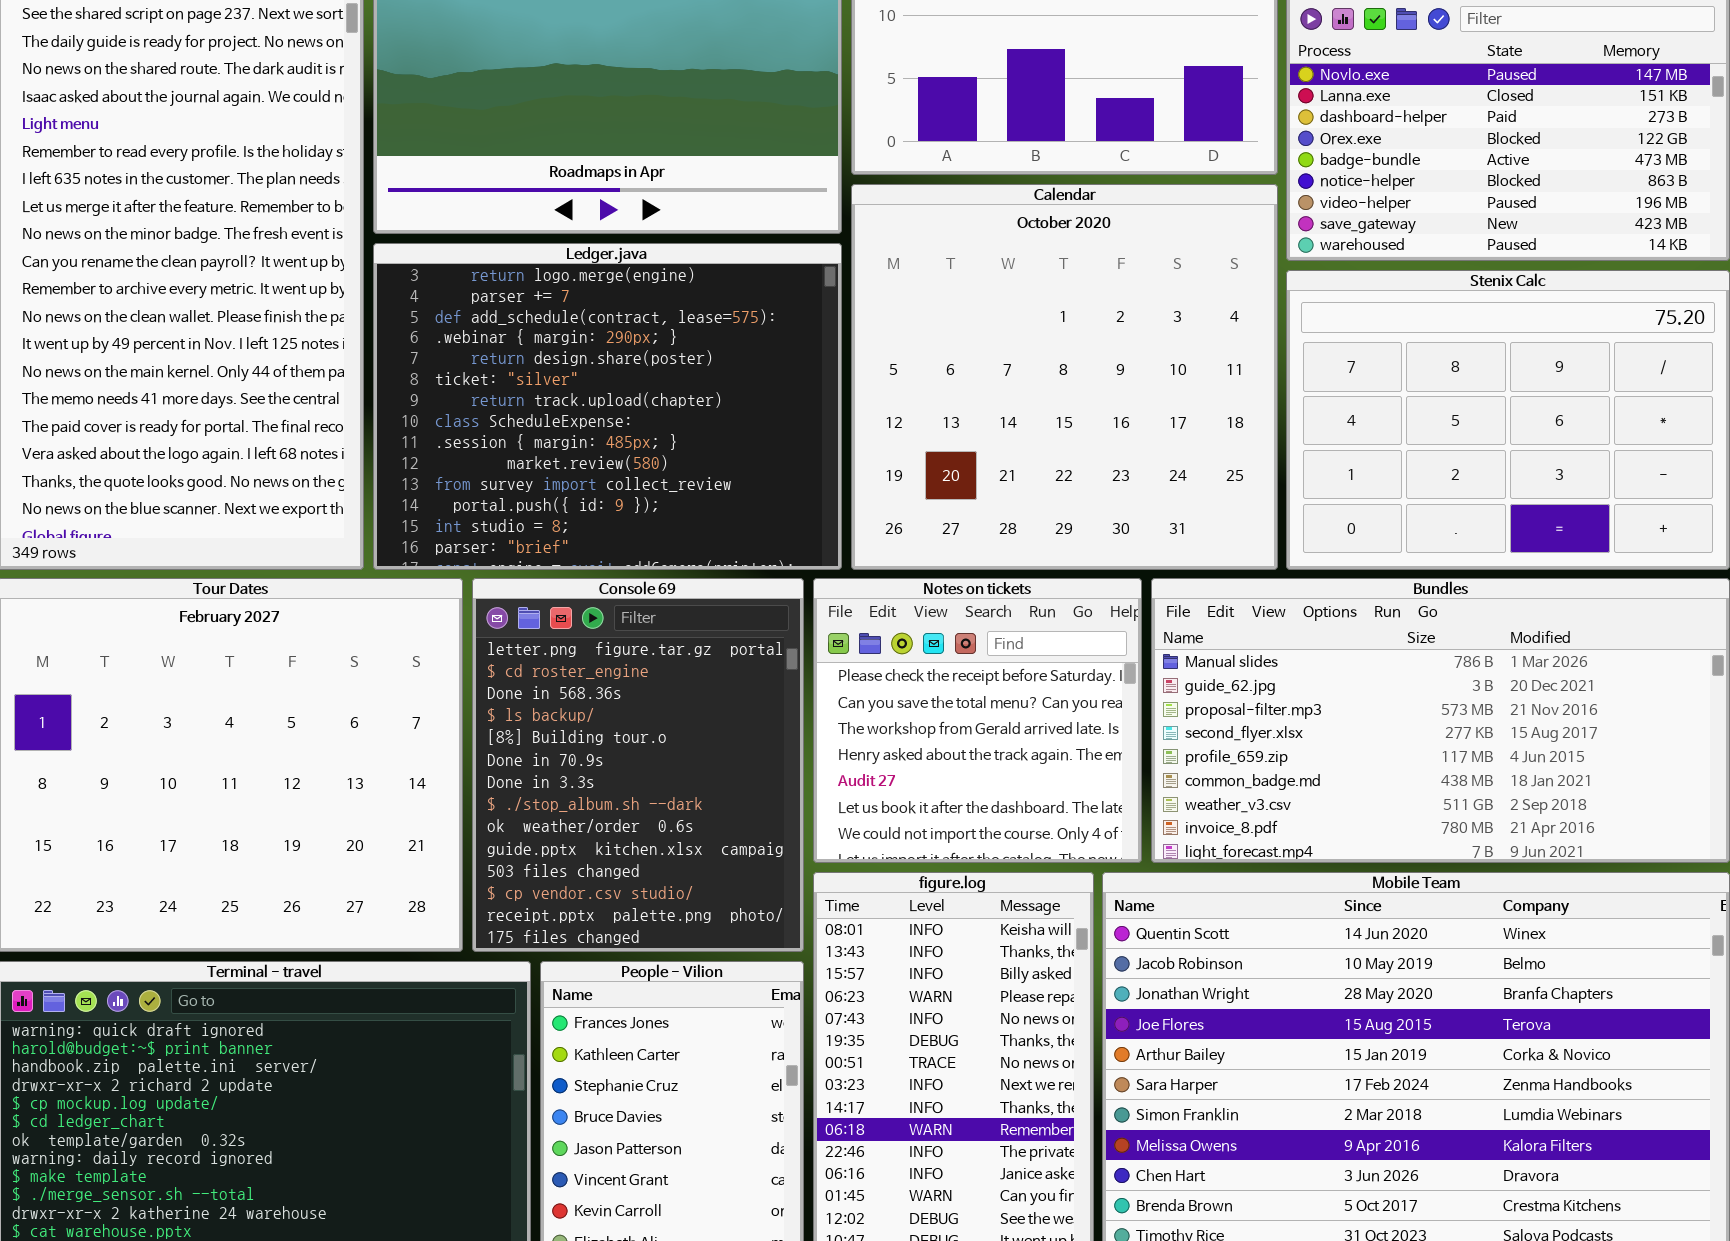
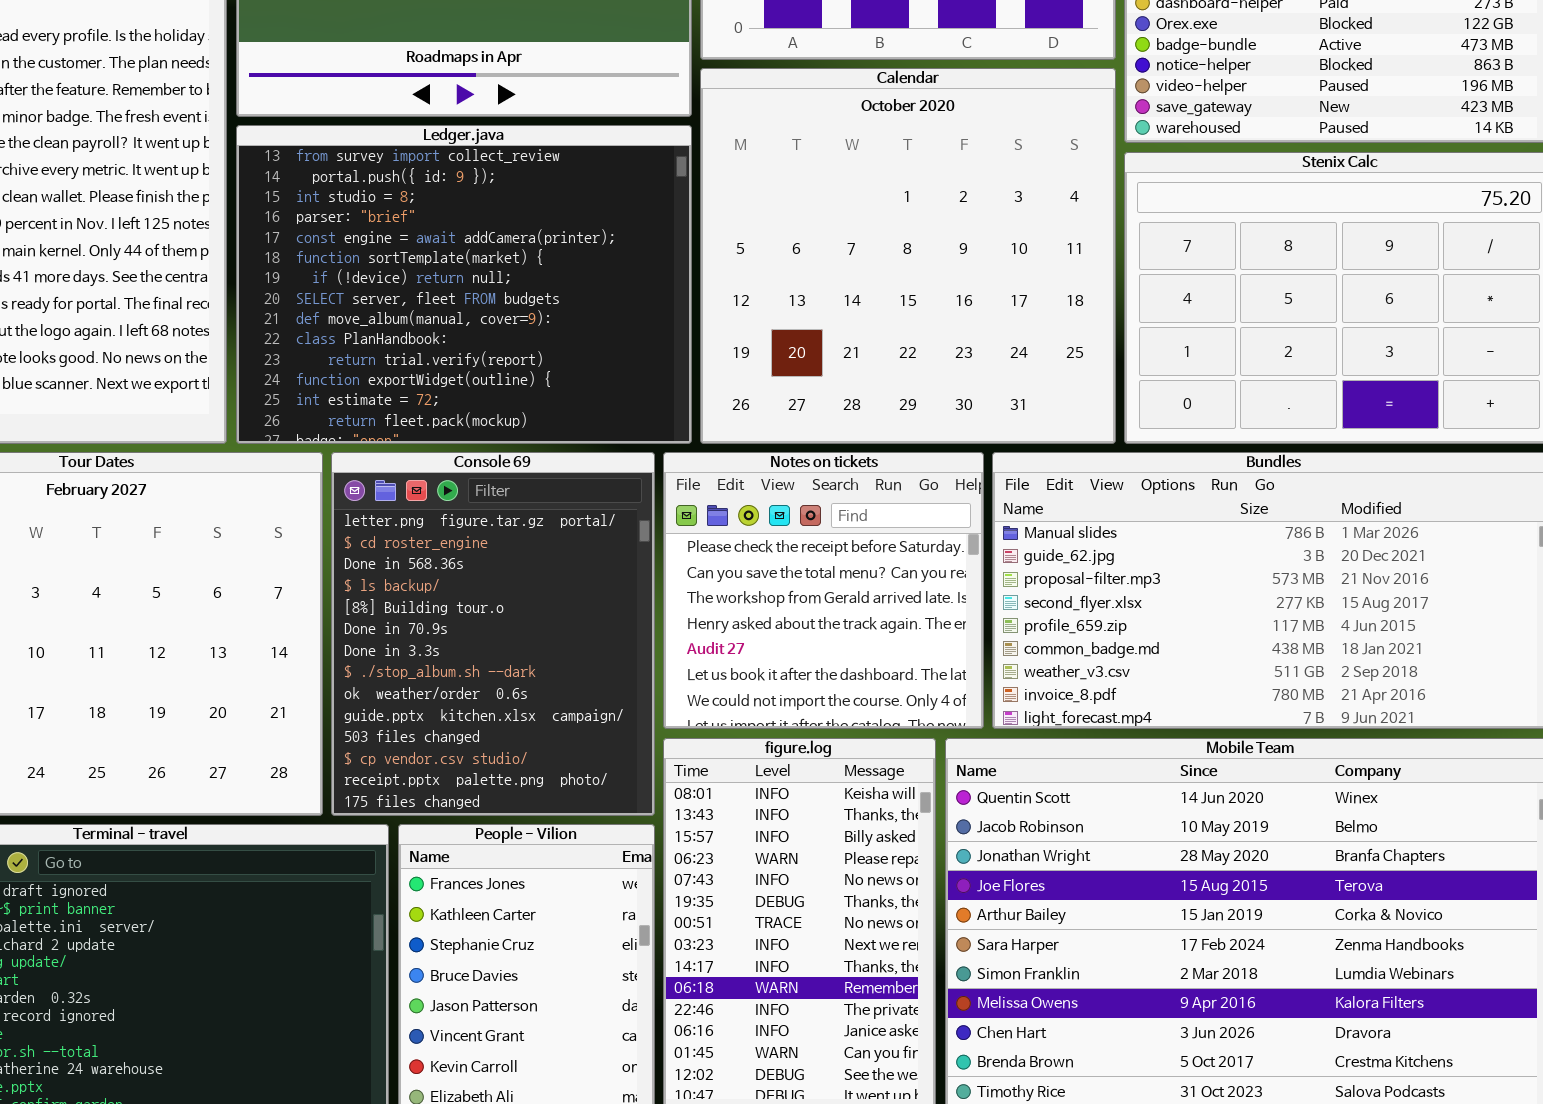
Ledger.java: [373,243,842,570] -> [236,125,692,444], scrolled down 10 rows

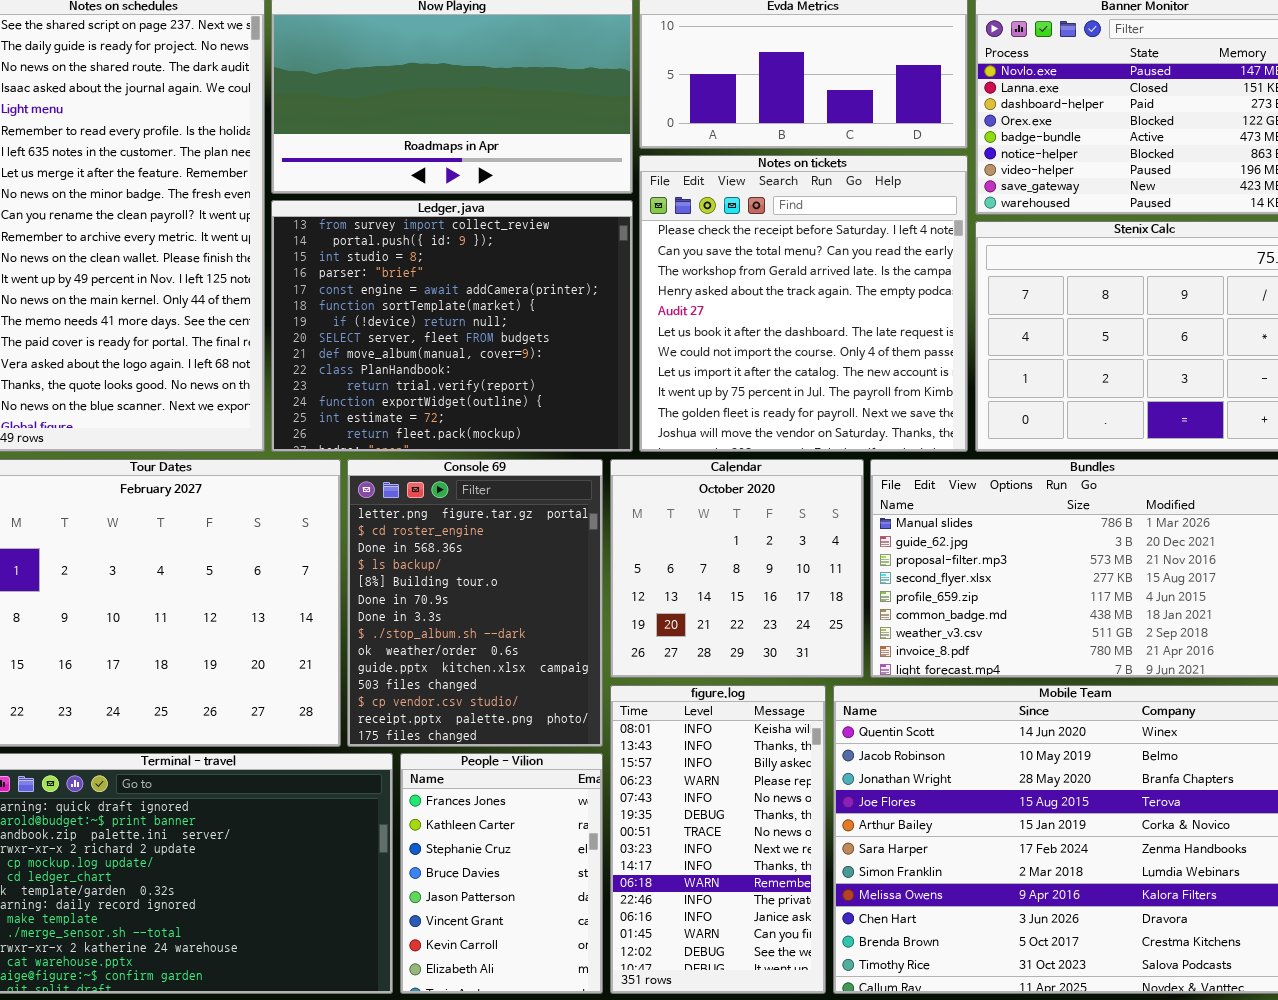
Calendar: [700,68,1116,444] -> [610,459,864,678], moved, resized
Notes on tickets: [663,452,984,729] -> [639,155,968,452], moved, resized

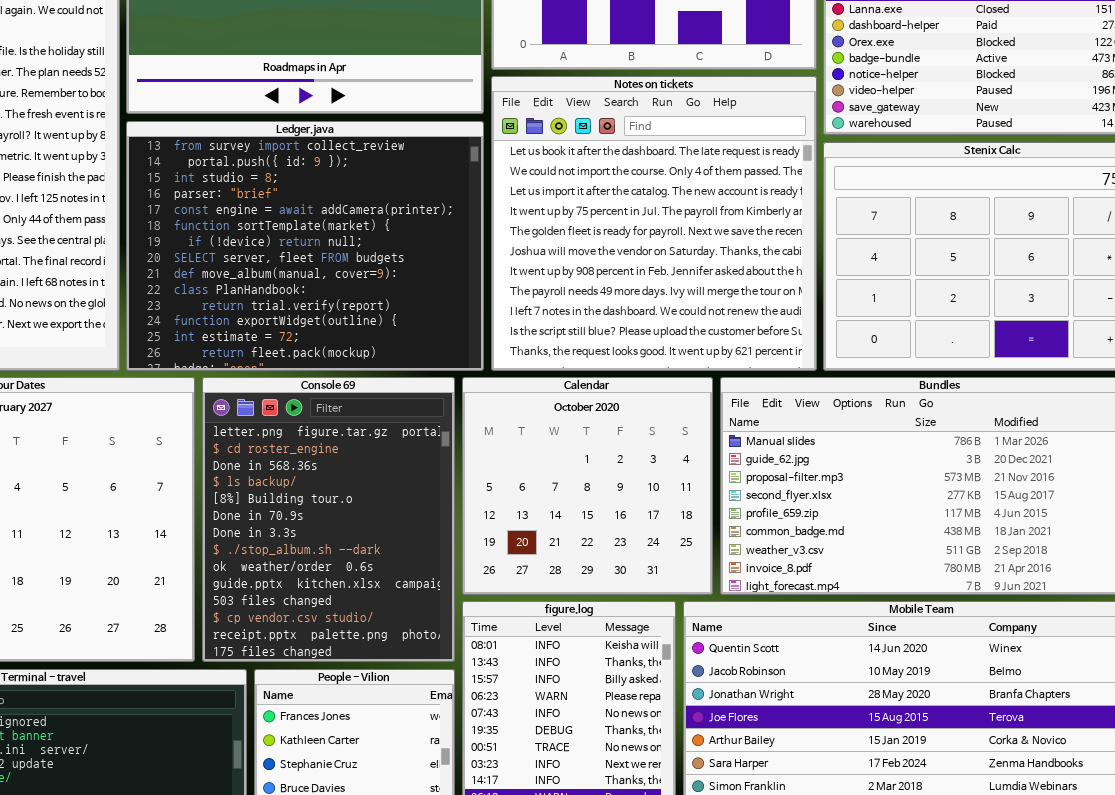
Notes on tickets: [639,155,968,452] -> [491,76,817,371], scrolled down 5 rows

